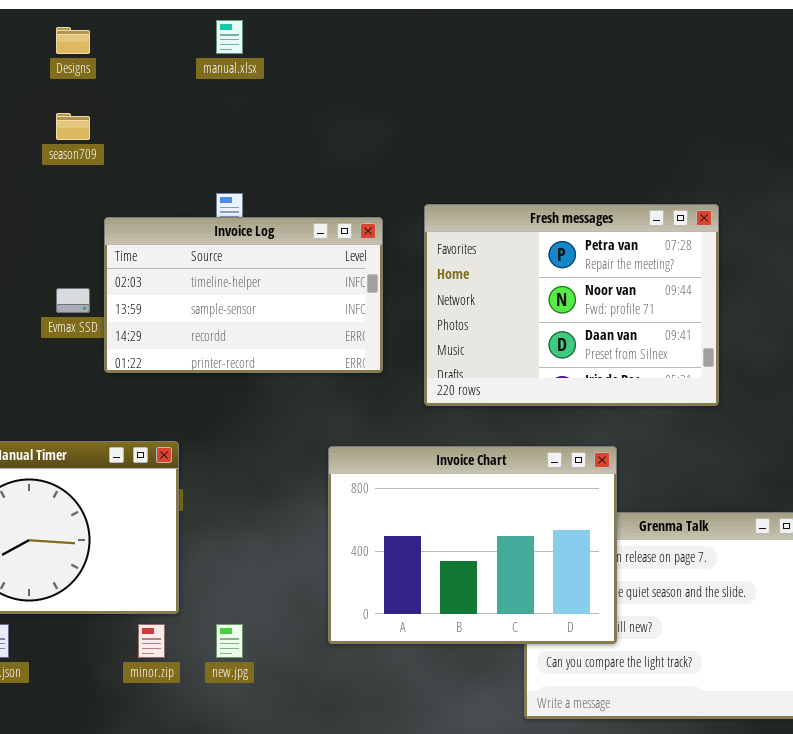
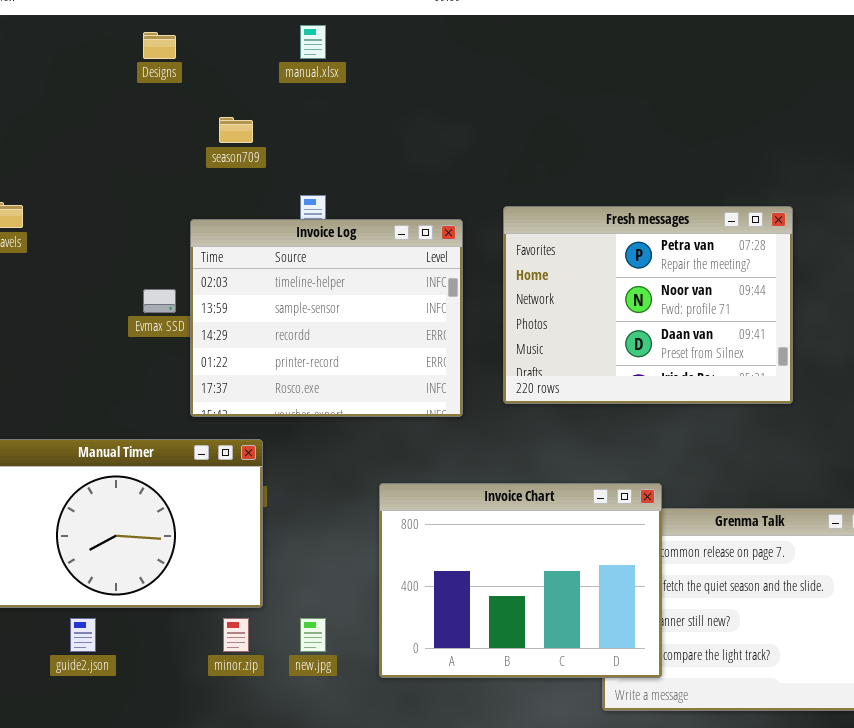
season709: [56,113,90,140] -> [219,117,253,143], moved
Invoice Log: [104,217,383,373] -> [190,219,463,417], resized
Invoice Chart: [328,446,617,644] -> [379,483,662,678], moved

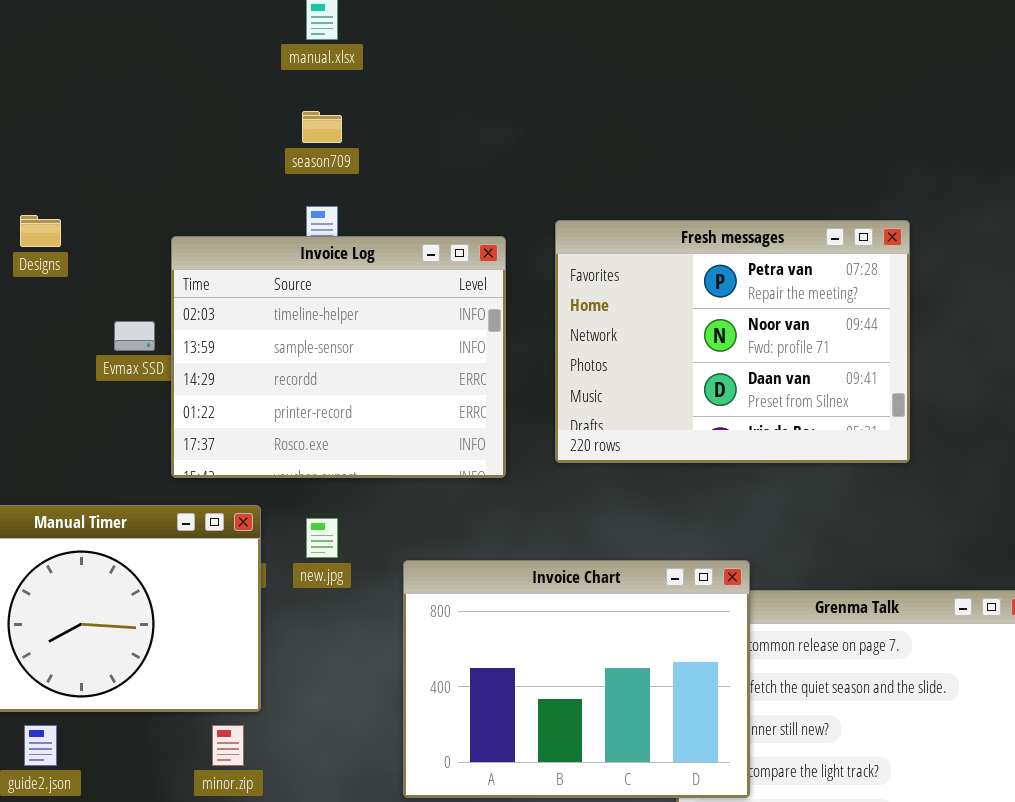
Designs: [143,32,176,59] -> [20,215,61,247], moved
season709: [219,117,253,143] -> [302,111,342,143], moved
new.jpg: [300,618,326,652] -> [306,518,338,558], moved

